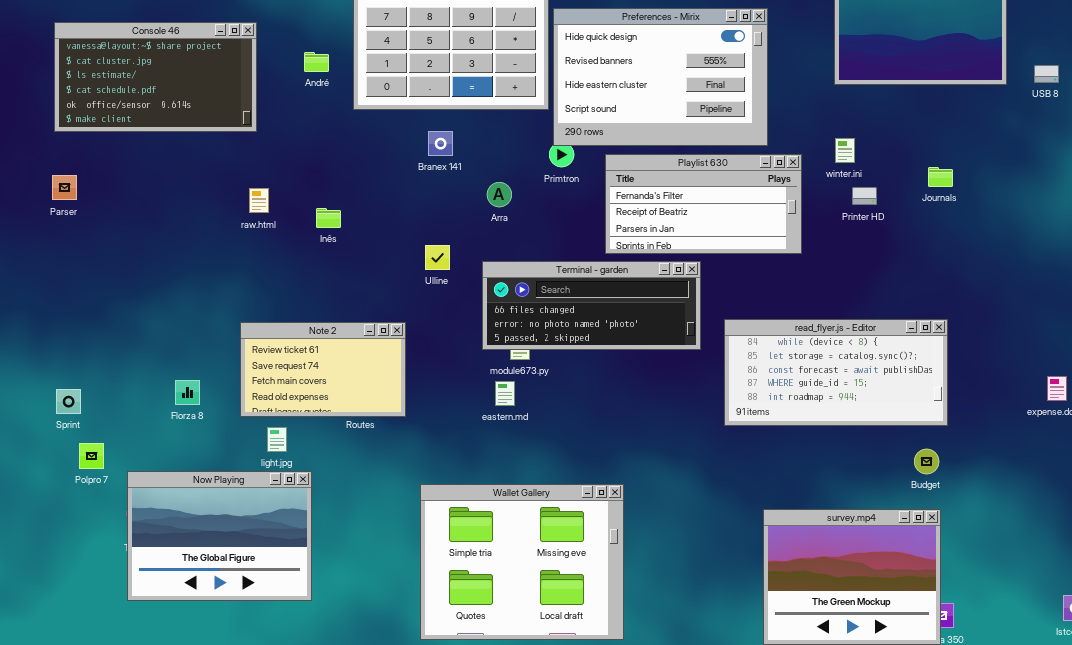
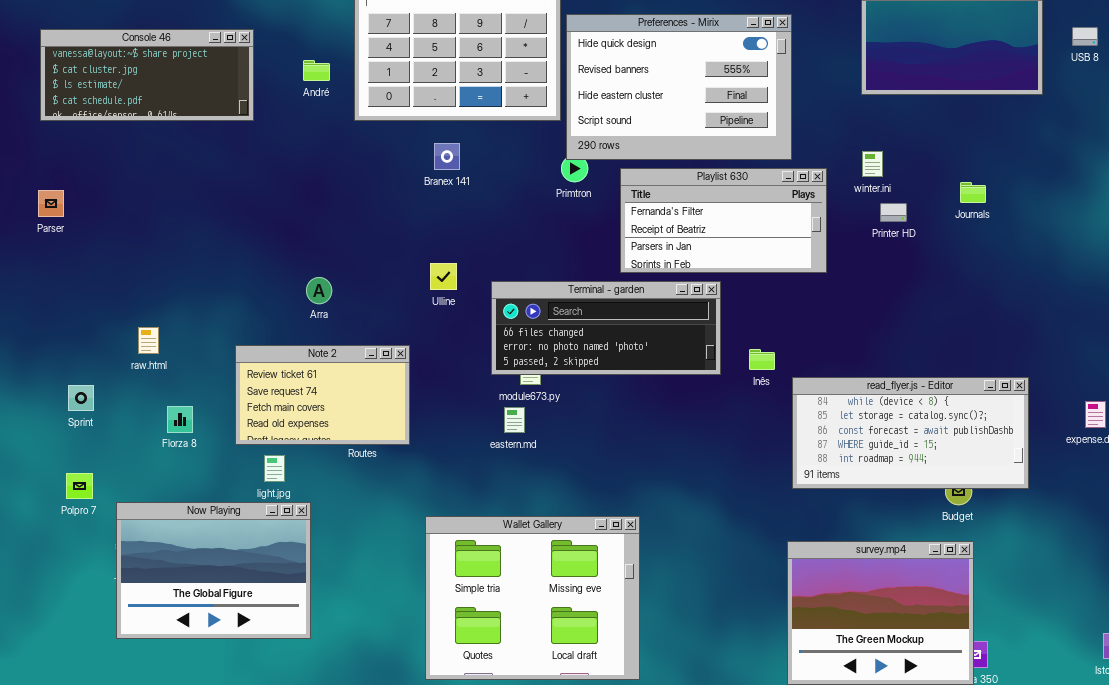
Console 46: [54,22,257,132] -> [40,29,254,121], resized
USB 8: [1034,65,1059,83] -> [1072,27,1098,46], moved
Arra: [487,182,512,207] -> [306,277,332,304], moved
raw.html: [249,188,269,213] -> [138,327,159,354], moved
Inês: [316,208,341,228] -> [749,349,775,370], moved
read_flyer.js - Editor: [724,319,948,426] -> [792,377,1029,489], moved
Sprint: [56,389,81,414] -> [68,385,94,411], moved

